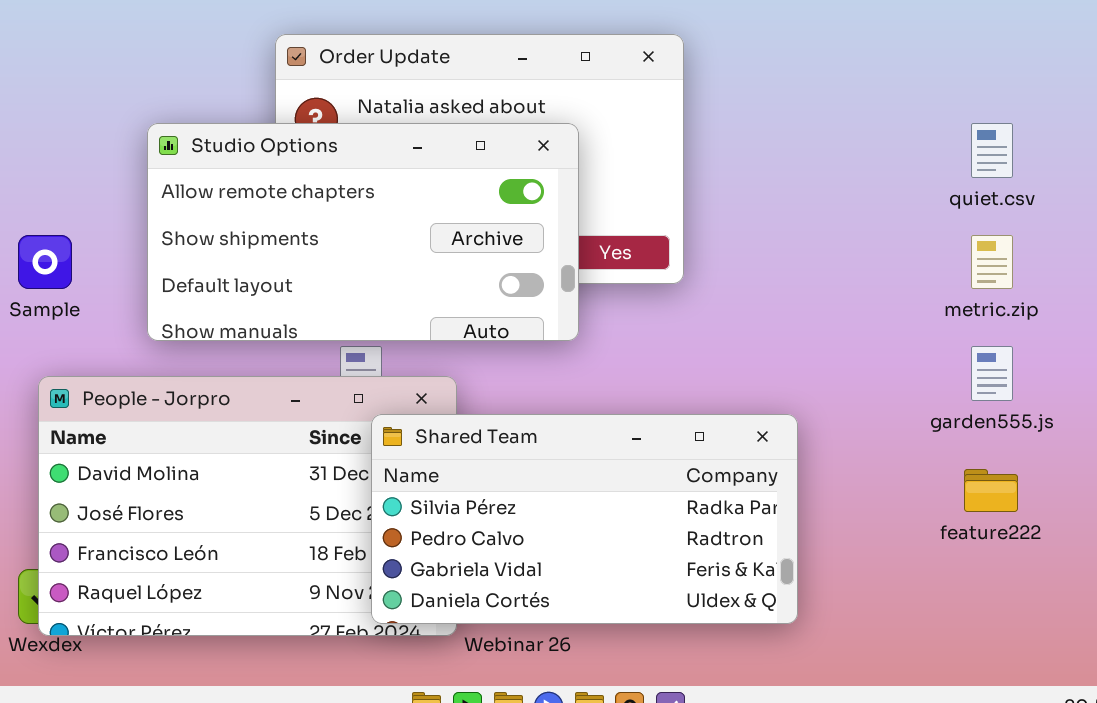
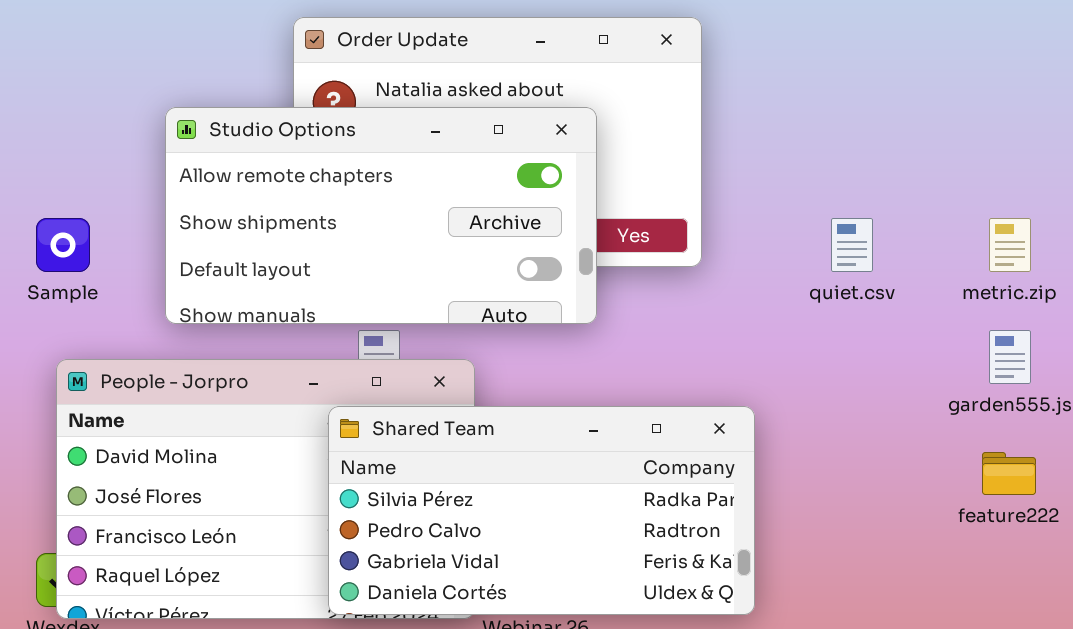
quiet.csv: [971,123,1013,178] -> [831,218,873,272], moved
Shared Team: [371,414,798,624] -> [328,406,755,615], moved

